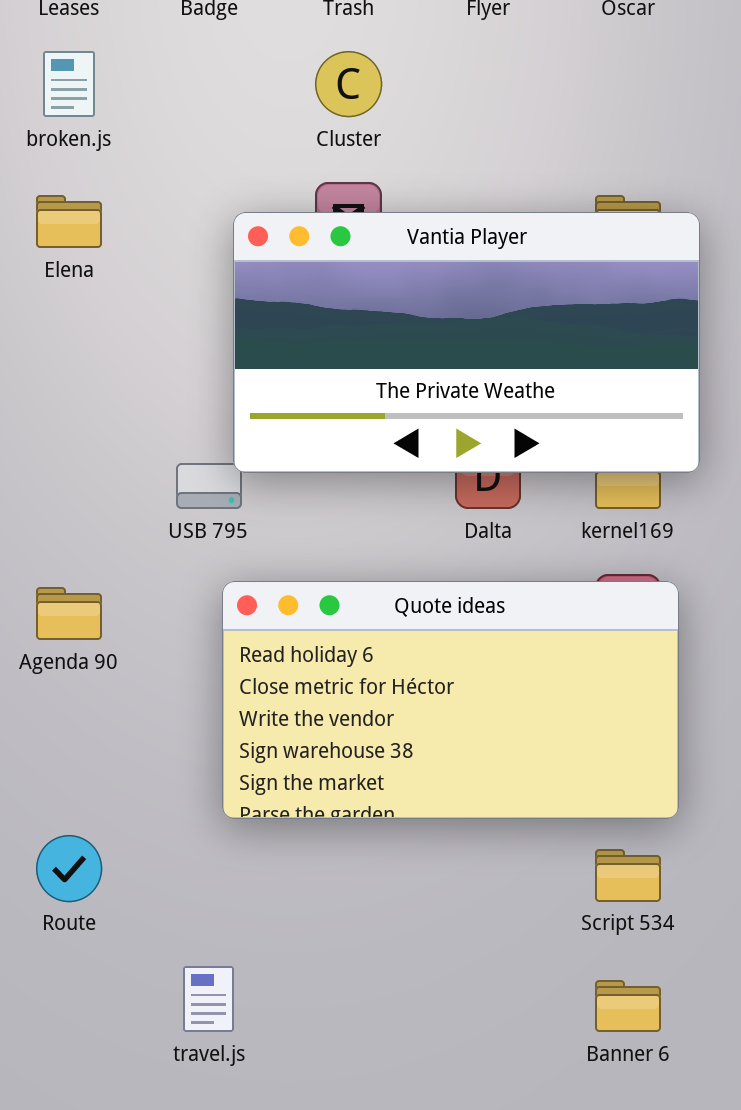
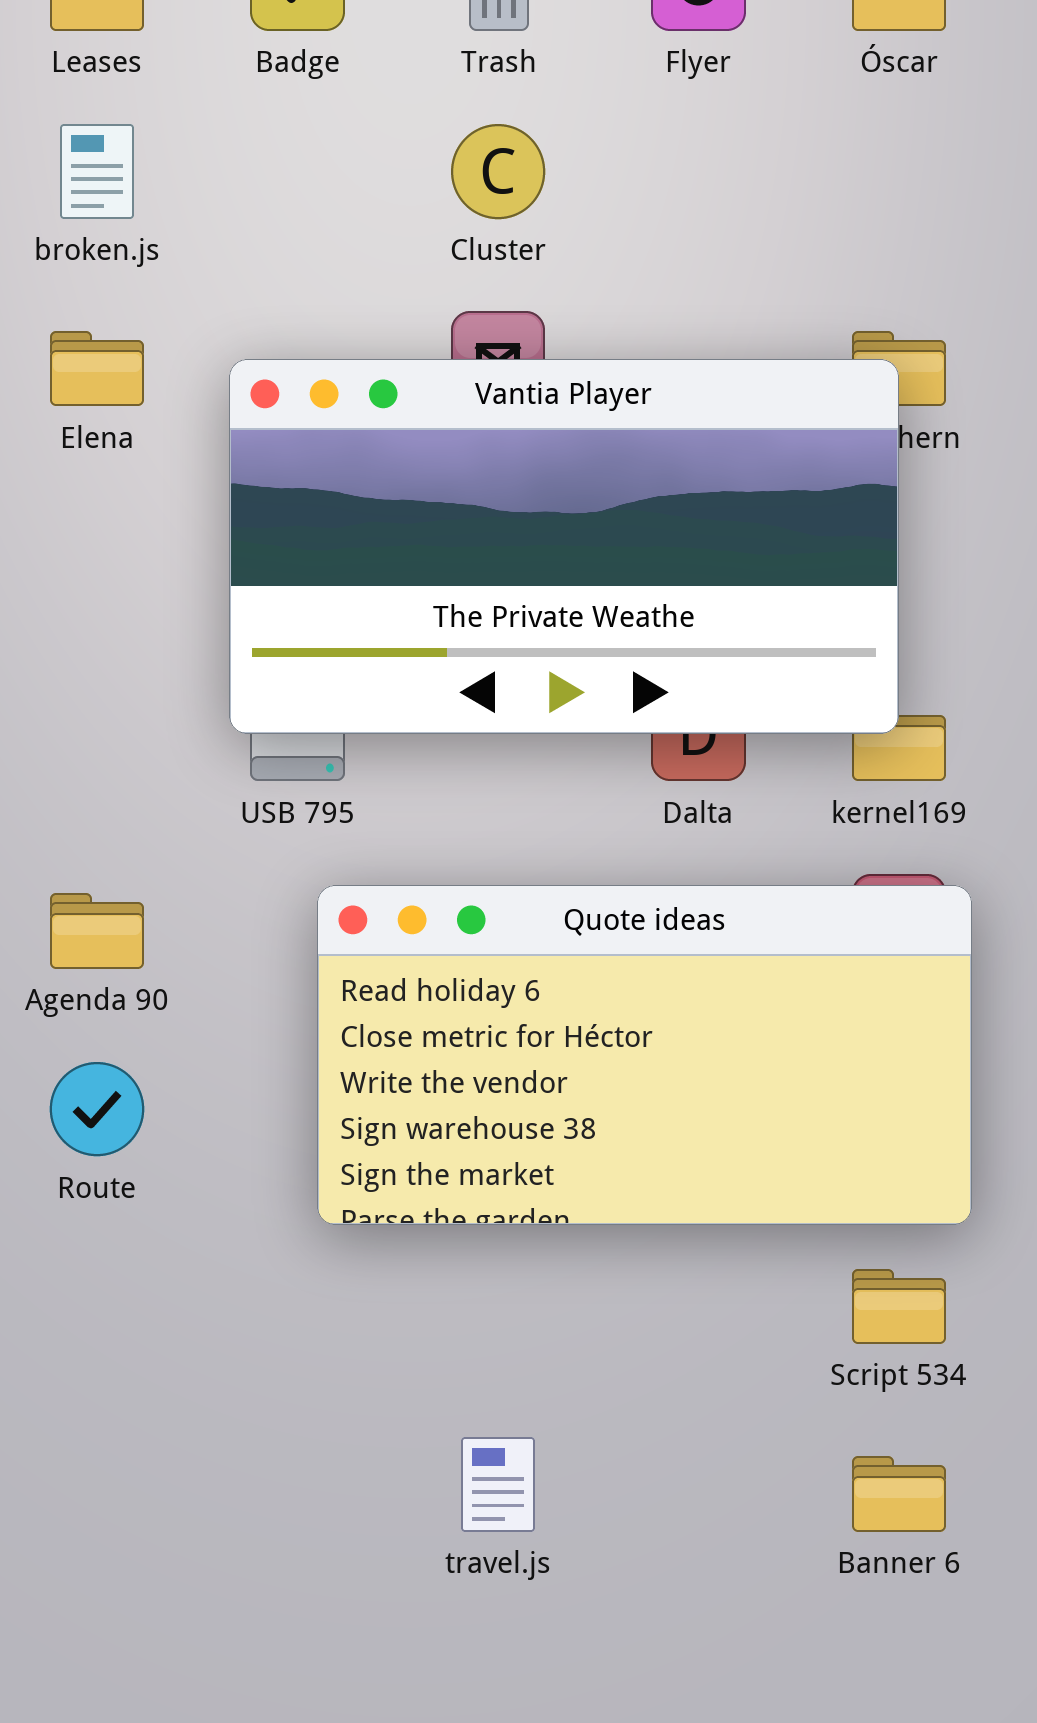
Vantia Player: [233,212,700,473] -> [229,359,899,734], moved
Route: [36,835,102,902] -> [50,1062,144,1156], moved
travel.js: [183,966,234,1032] -> [461,1437,535,1532], moved

